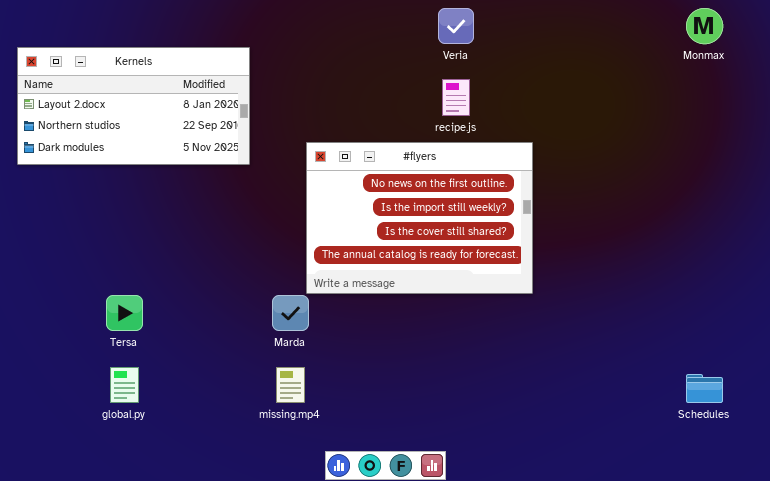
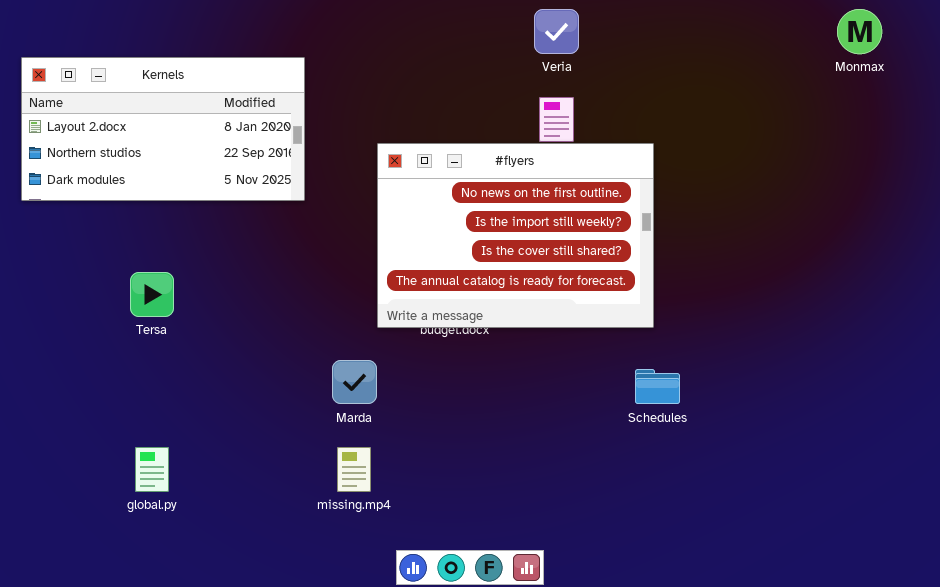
#flyers: [306,142,533,294] -> [377,143,654,328], moved
Tersa: [106,295,143,331] -> [130,272,174,317], moved
Schedules: [686,374,723,403] -> [635,369,680,404], moved

